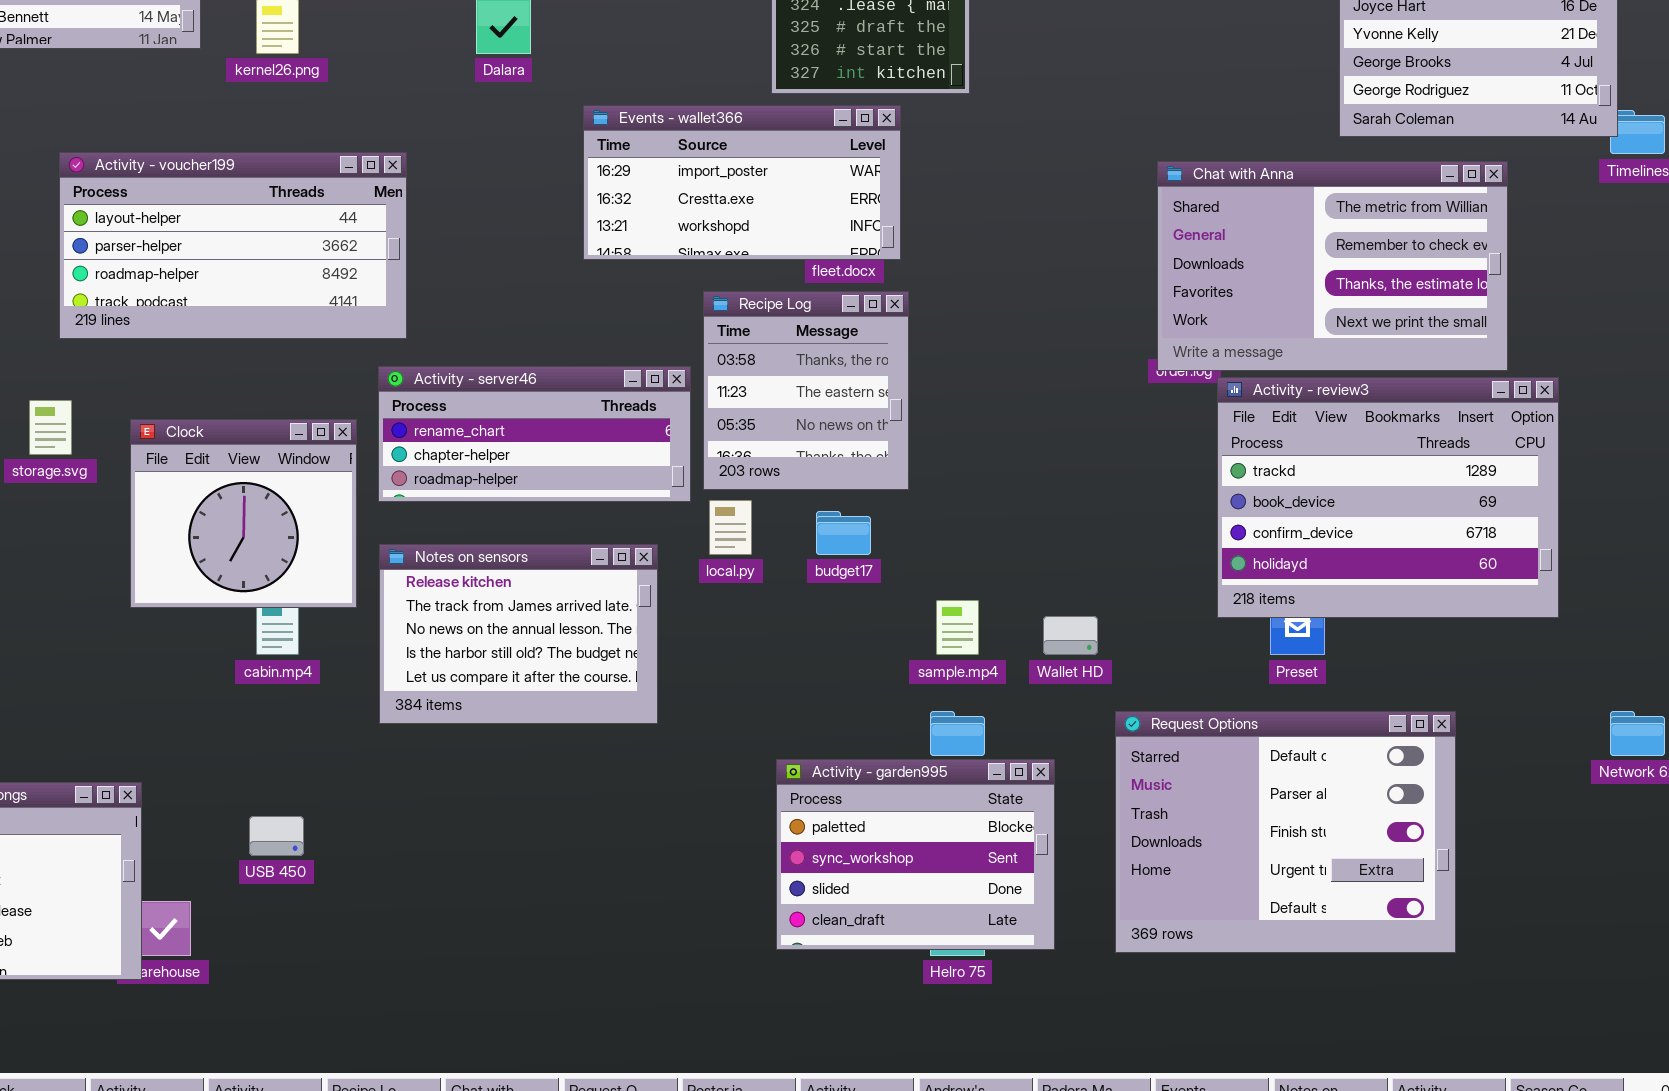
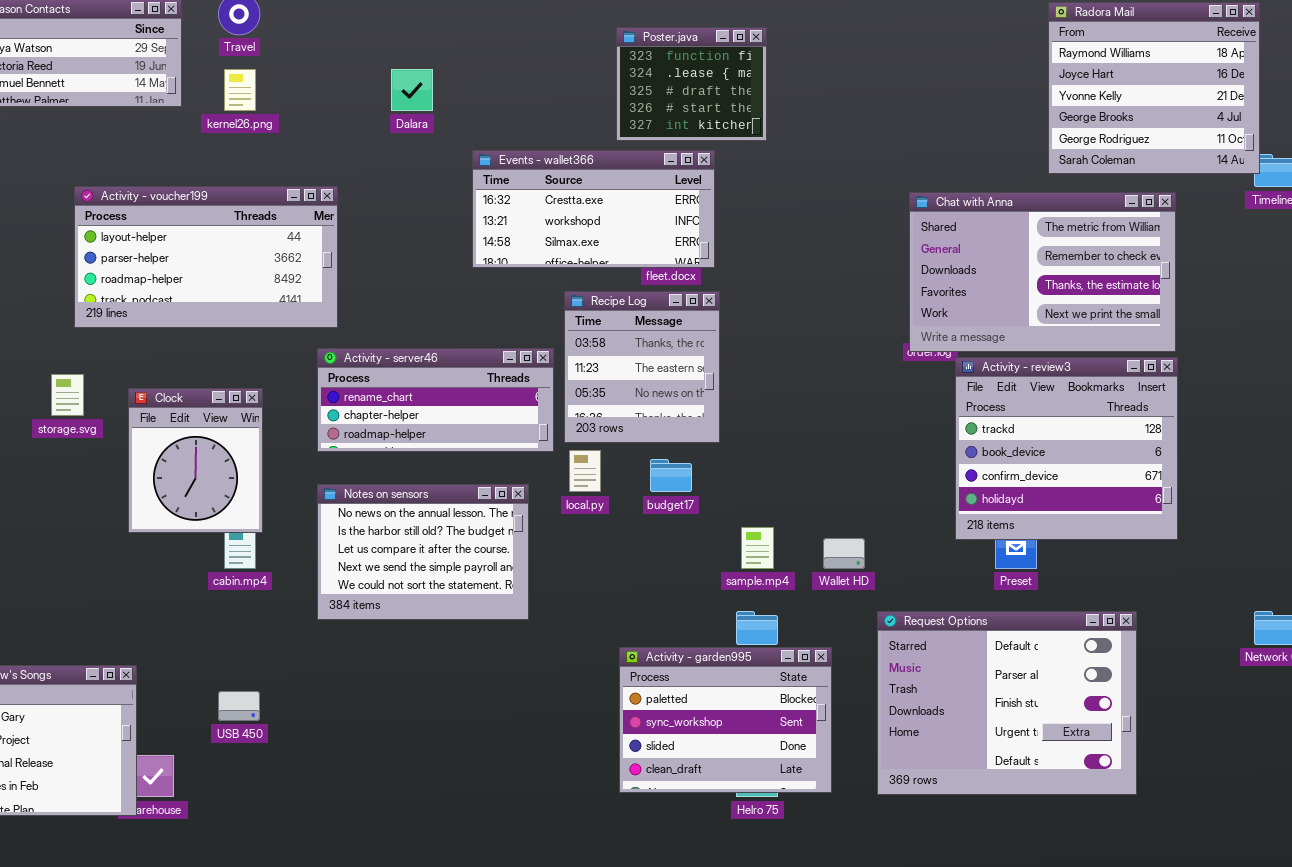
Events - wallet366: [583,105,901,260] -> [472,150,715,268], scrolled down 1 row
Activity - review3: [1217,377,1559,618] -> [955,357,1178,540], resized
Clock: [130,419,357,608] -> [128,388,263,533], resized
Notes on sensors: [379,544,658,724] -> [317,484,529,620], scrolled down 2 rows

